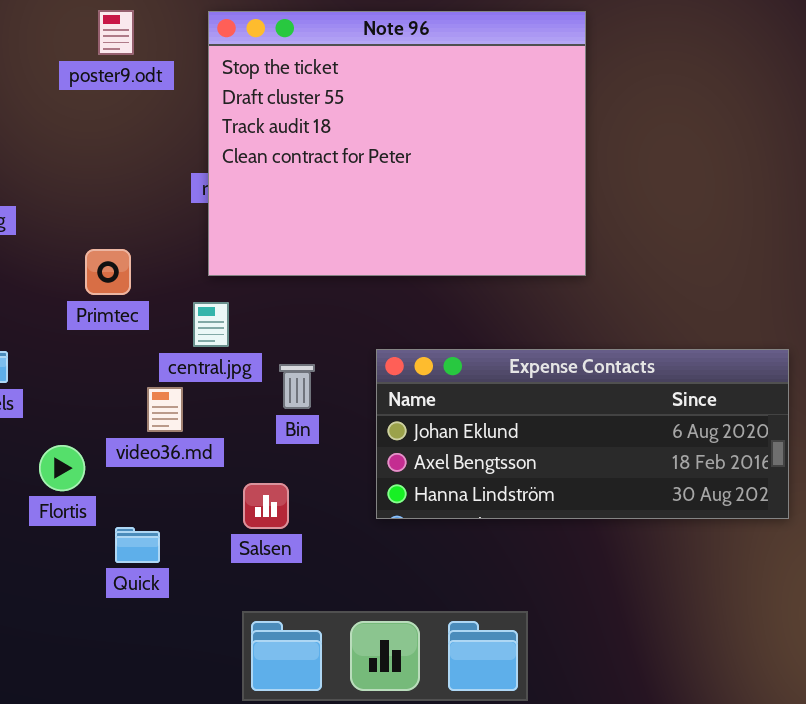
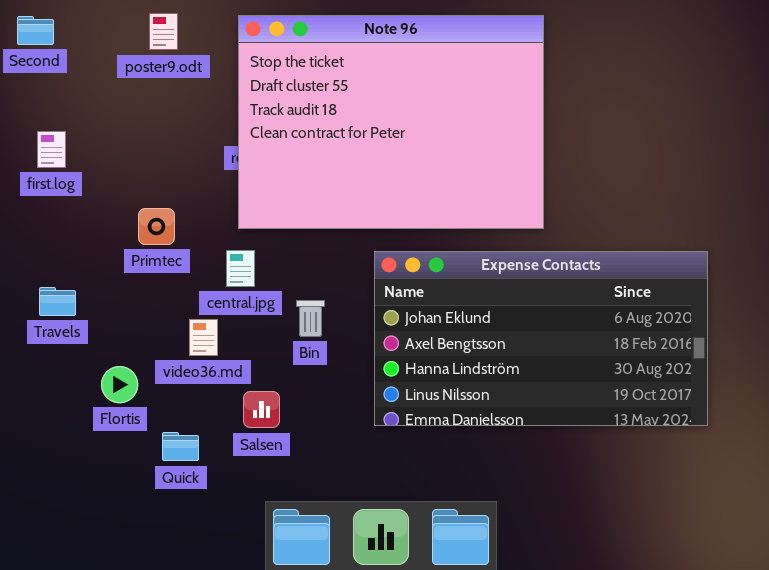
Expense Contacts: [376,349,789,519] -> [374,251,708,426], resized
Salsen: [243,483,289,529] -> [243,391,280,428], moved

